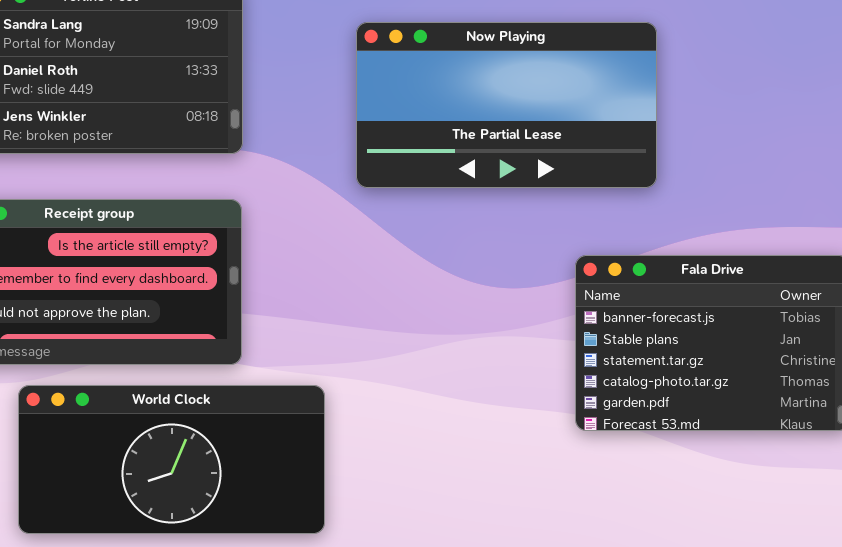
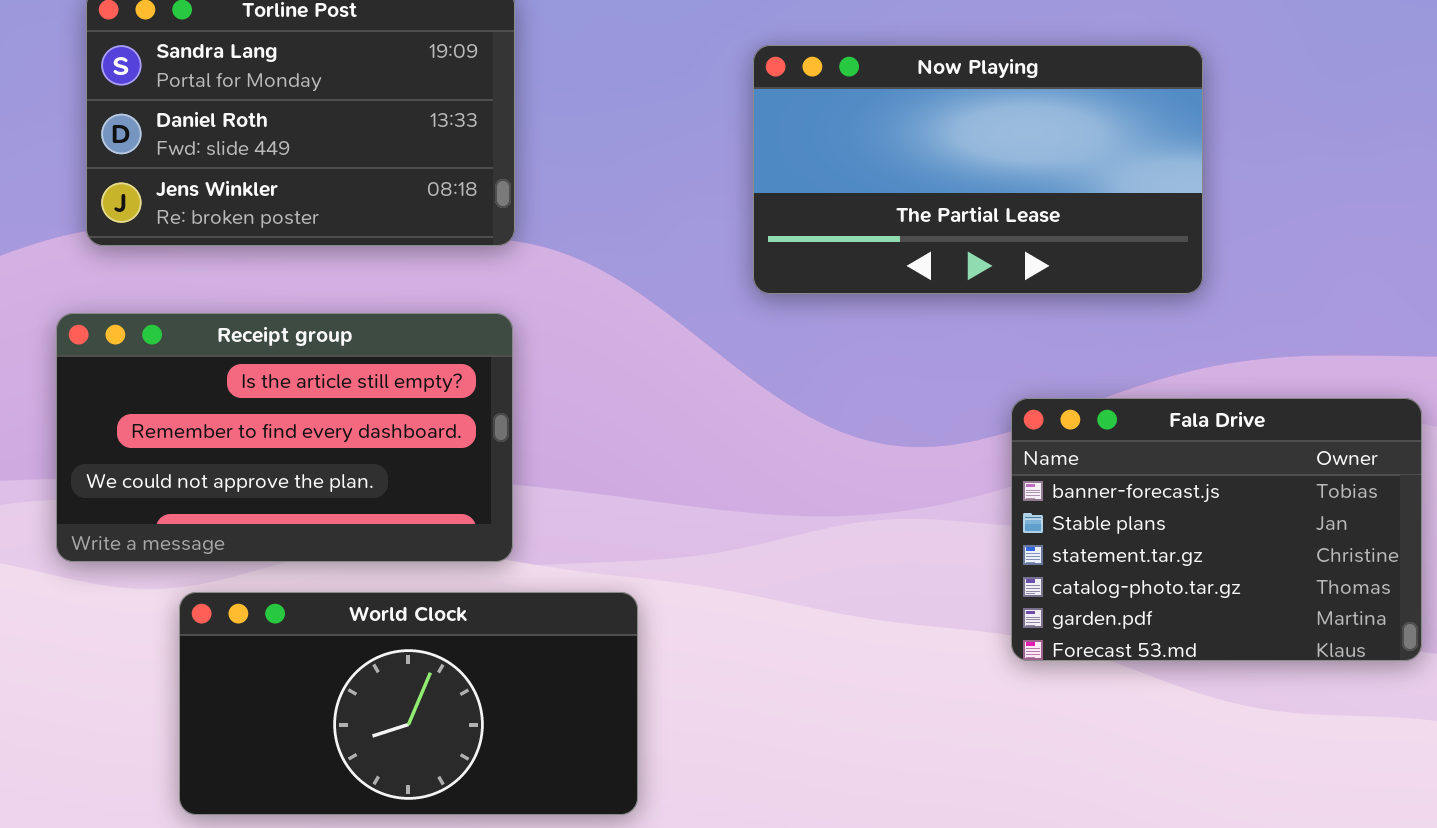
Now Playing: [356,22,657,188] -> [753,45,1203,294], moved

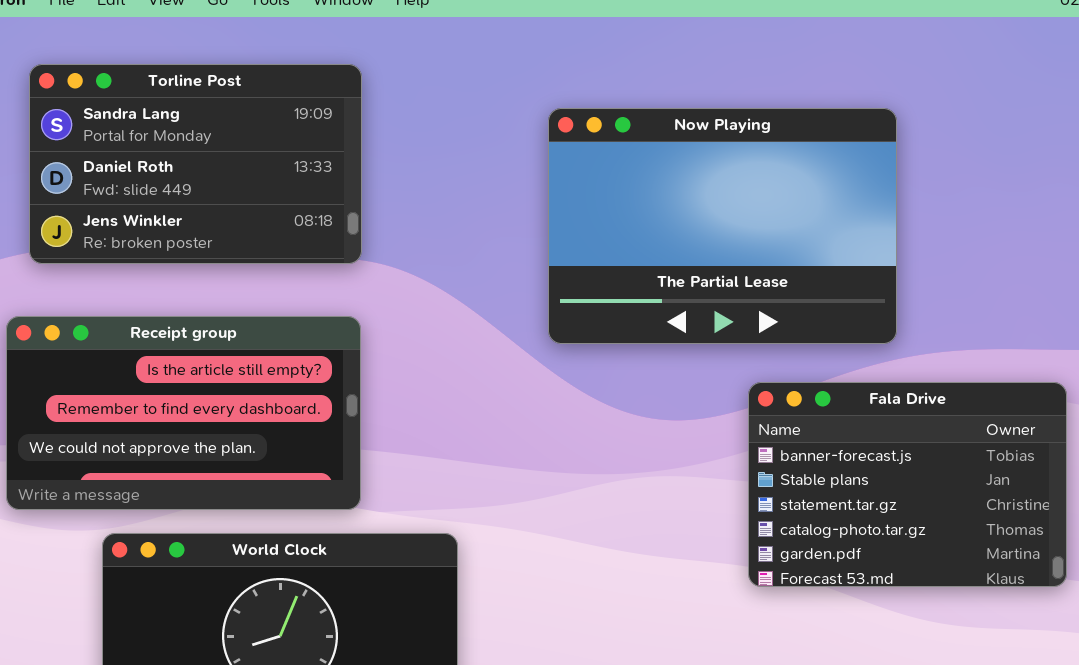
Now Playing: [753,45,1203,294] -> [548,108,897,344], resized

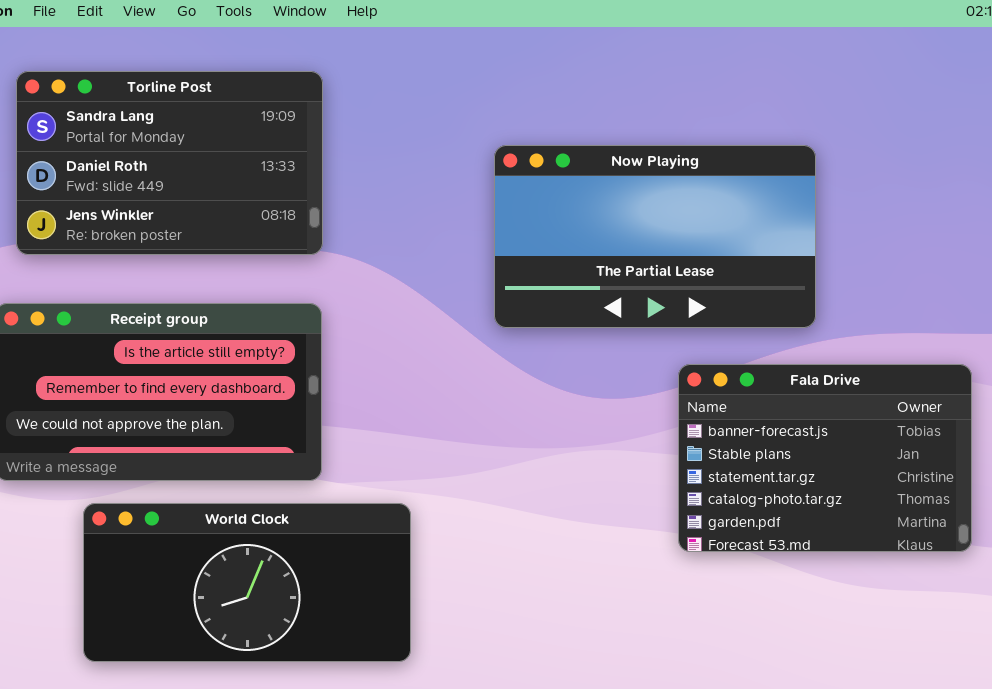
Now Playing: [548,108,897,344] -> [494,145,816,328], resized

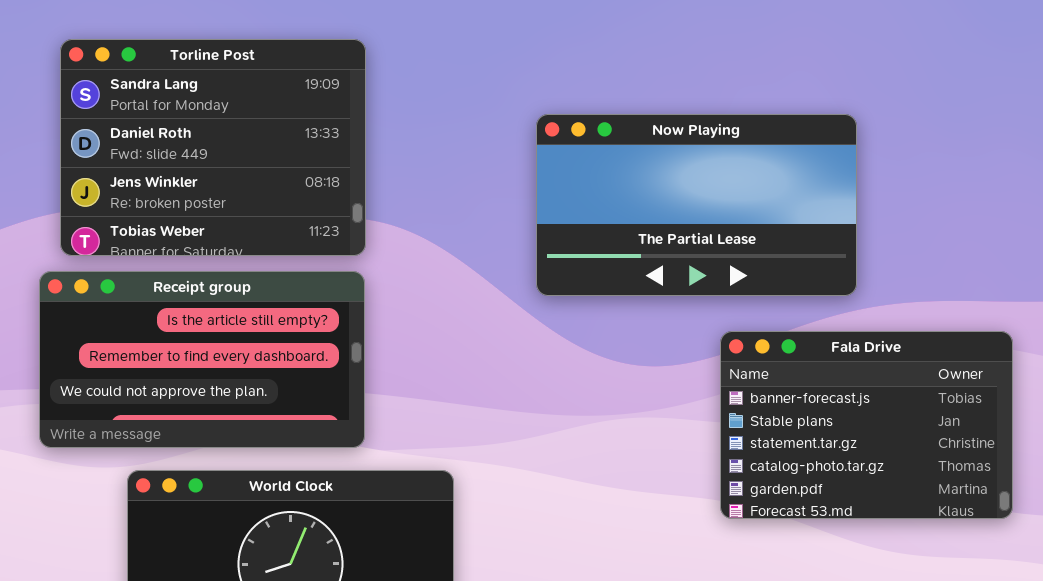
Torline Post: [16,71,323,255] -> [60,39,366,256], resized

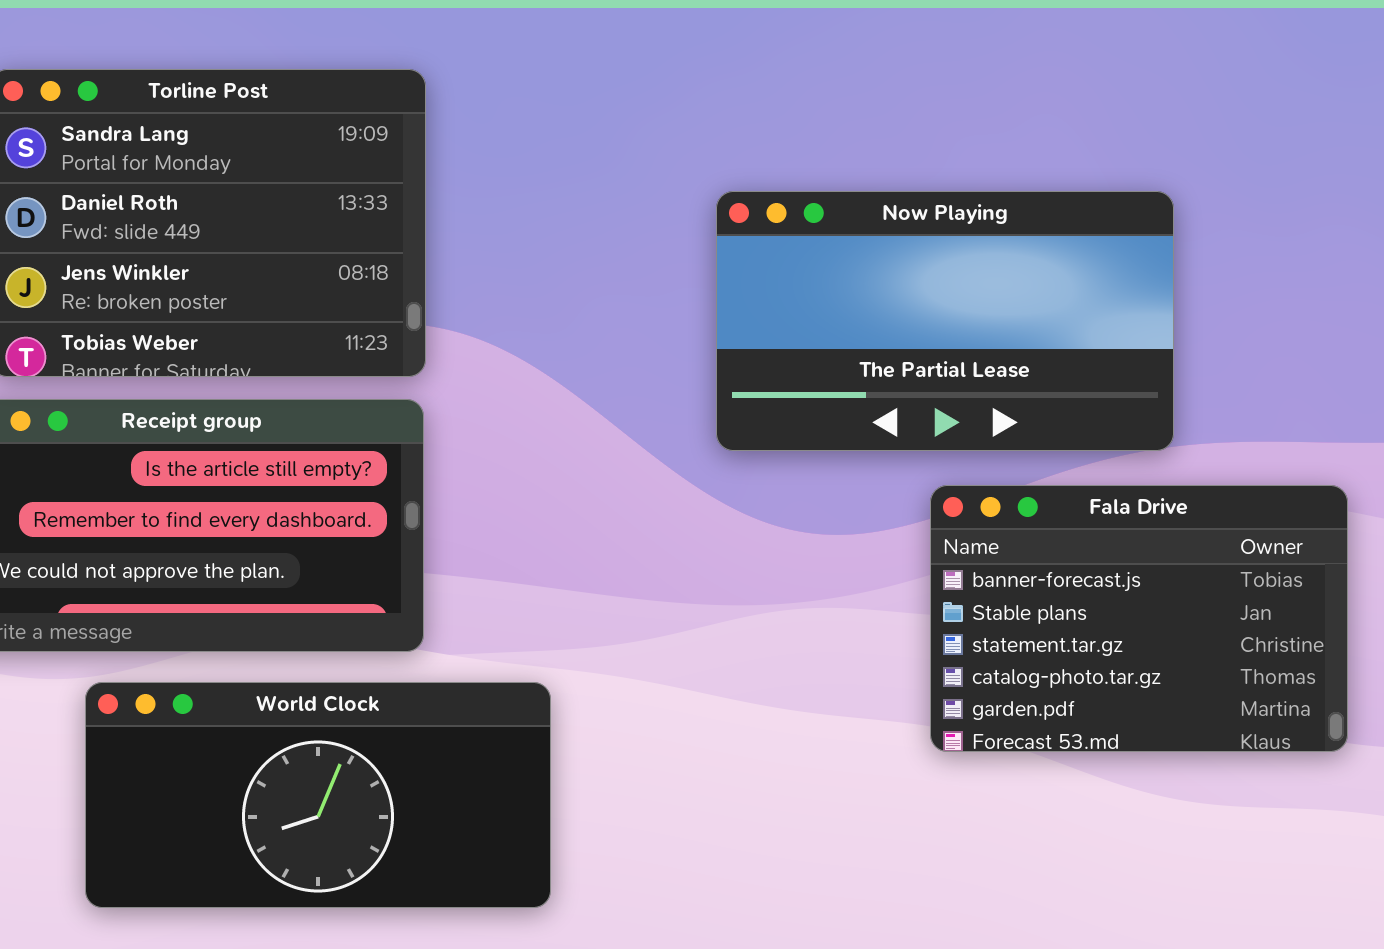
Now Playing: [536,114,857,296] -> [716,191,1174,451], moved

